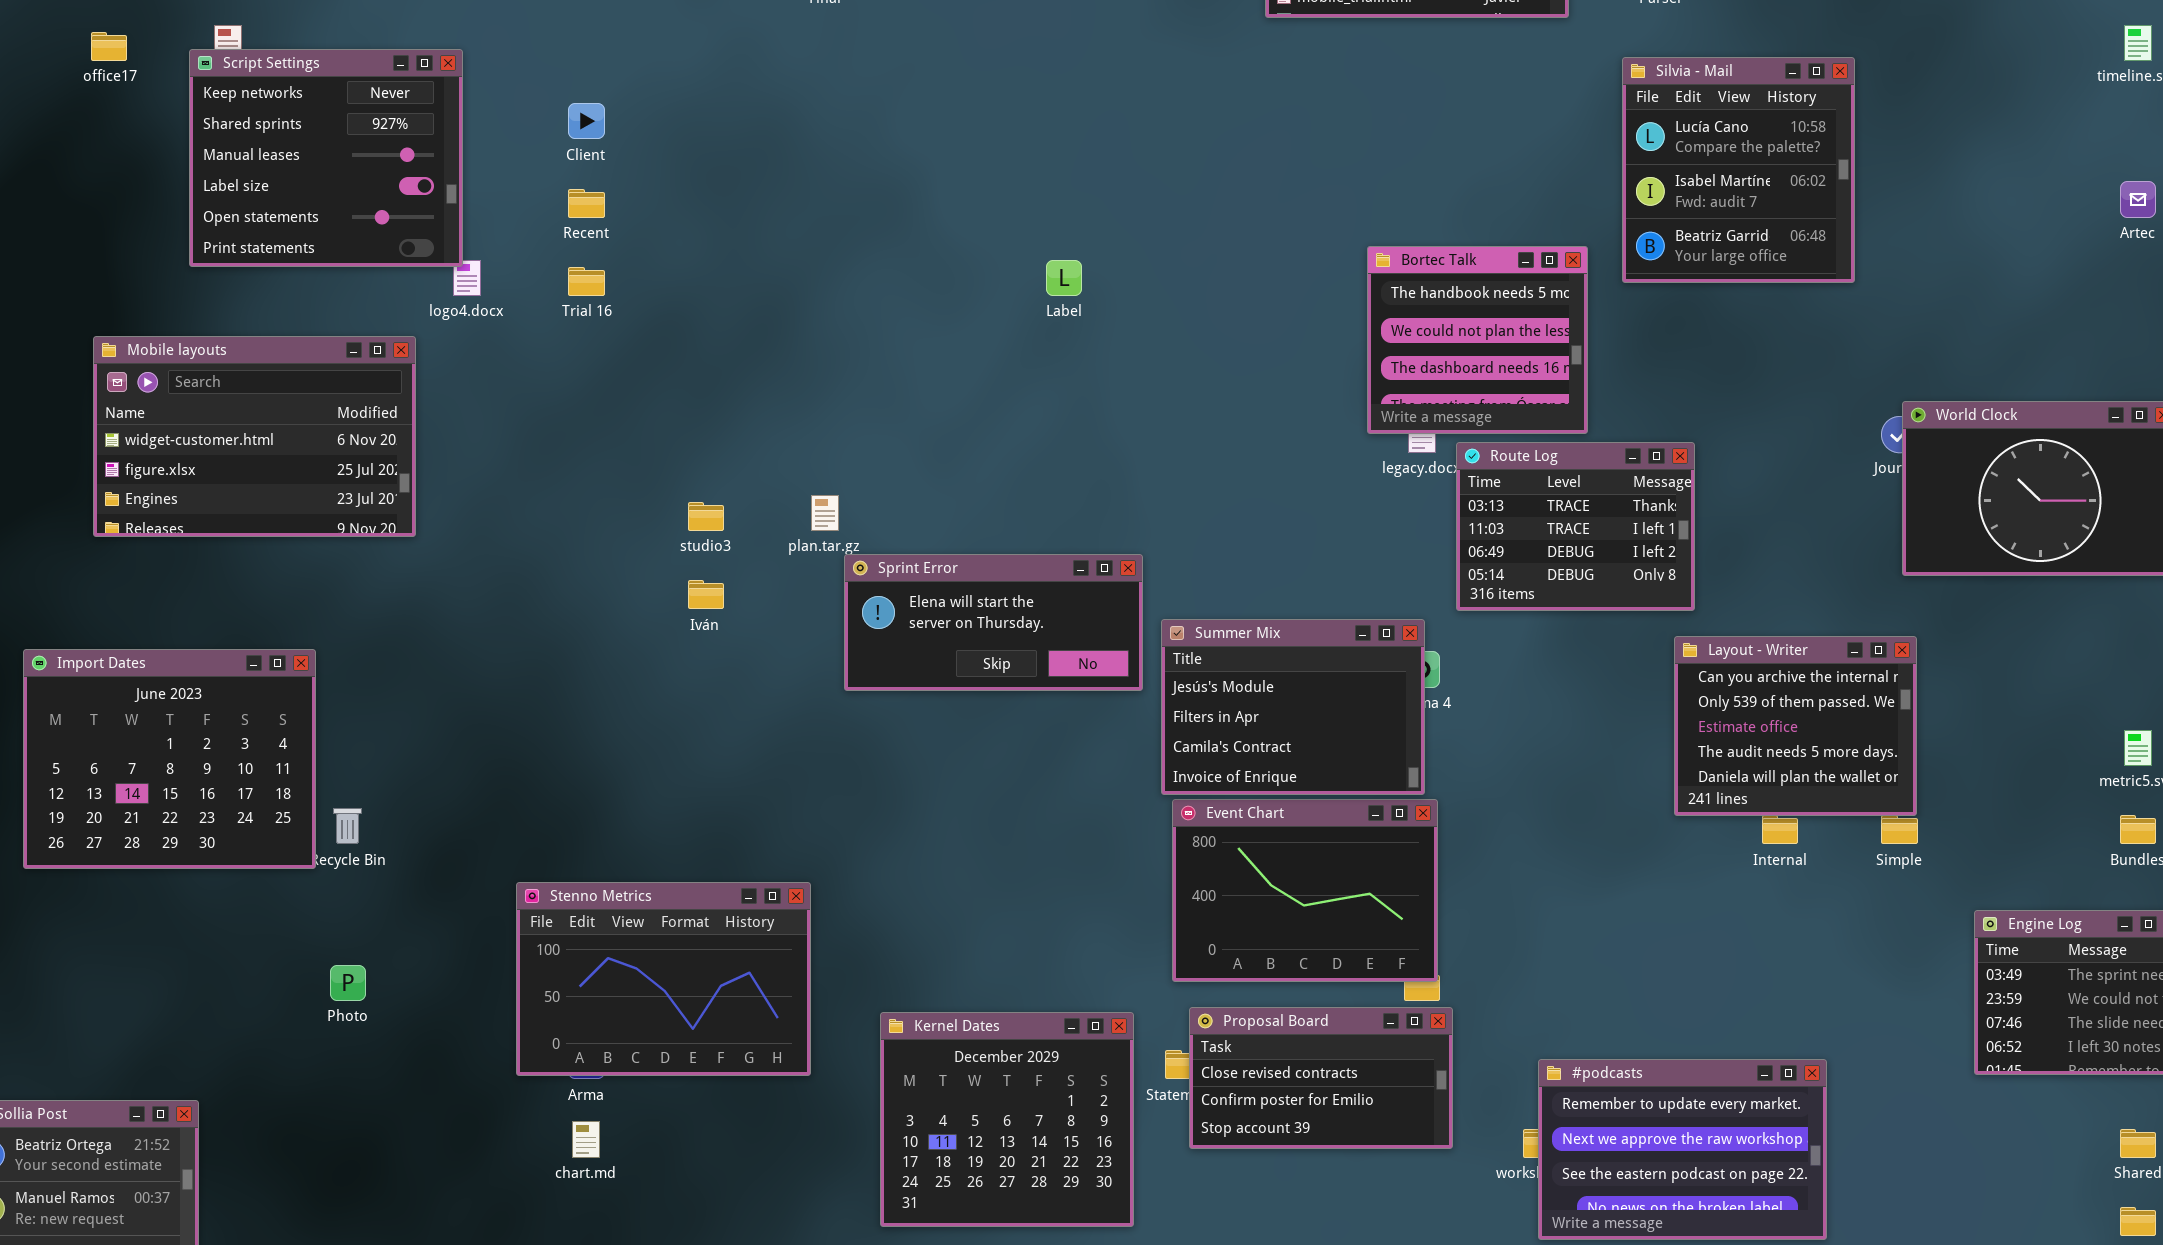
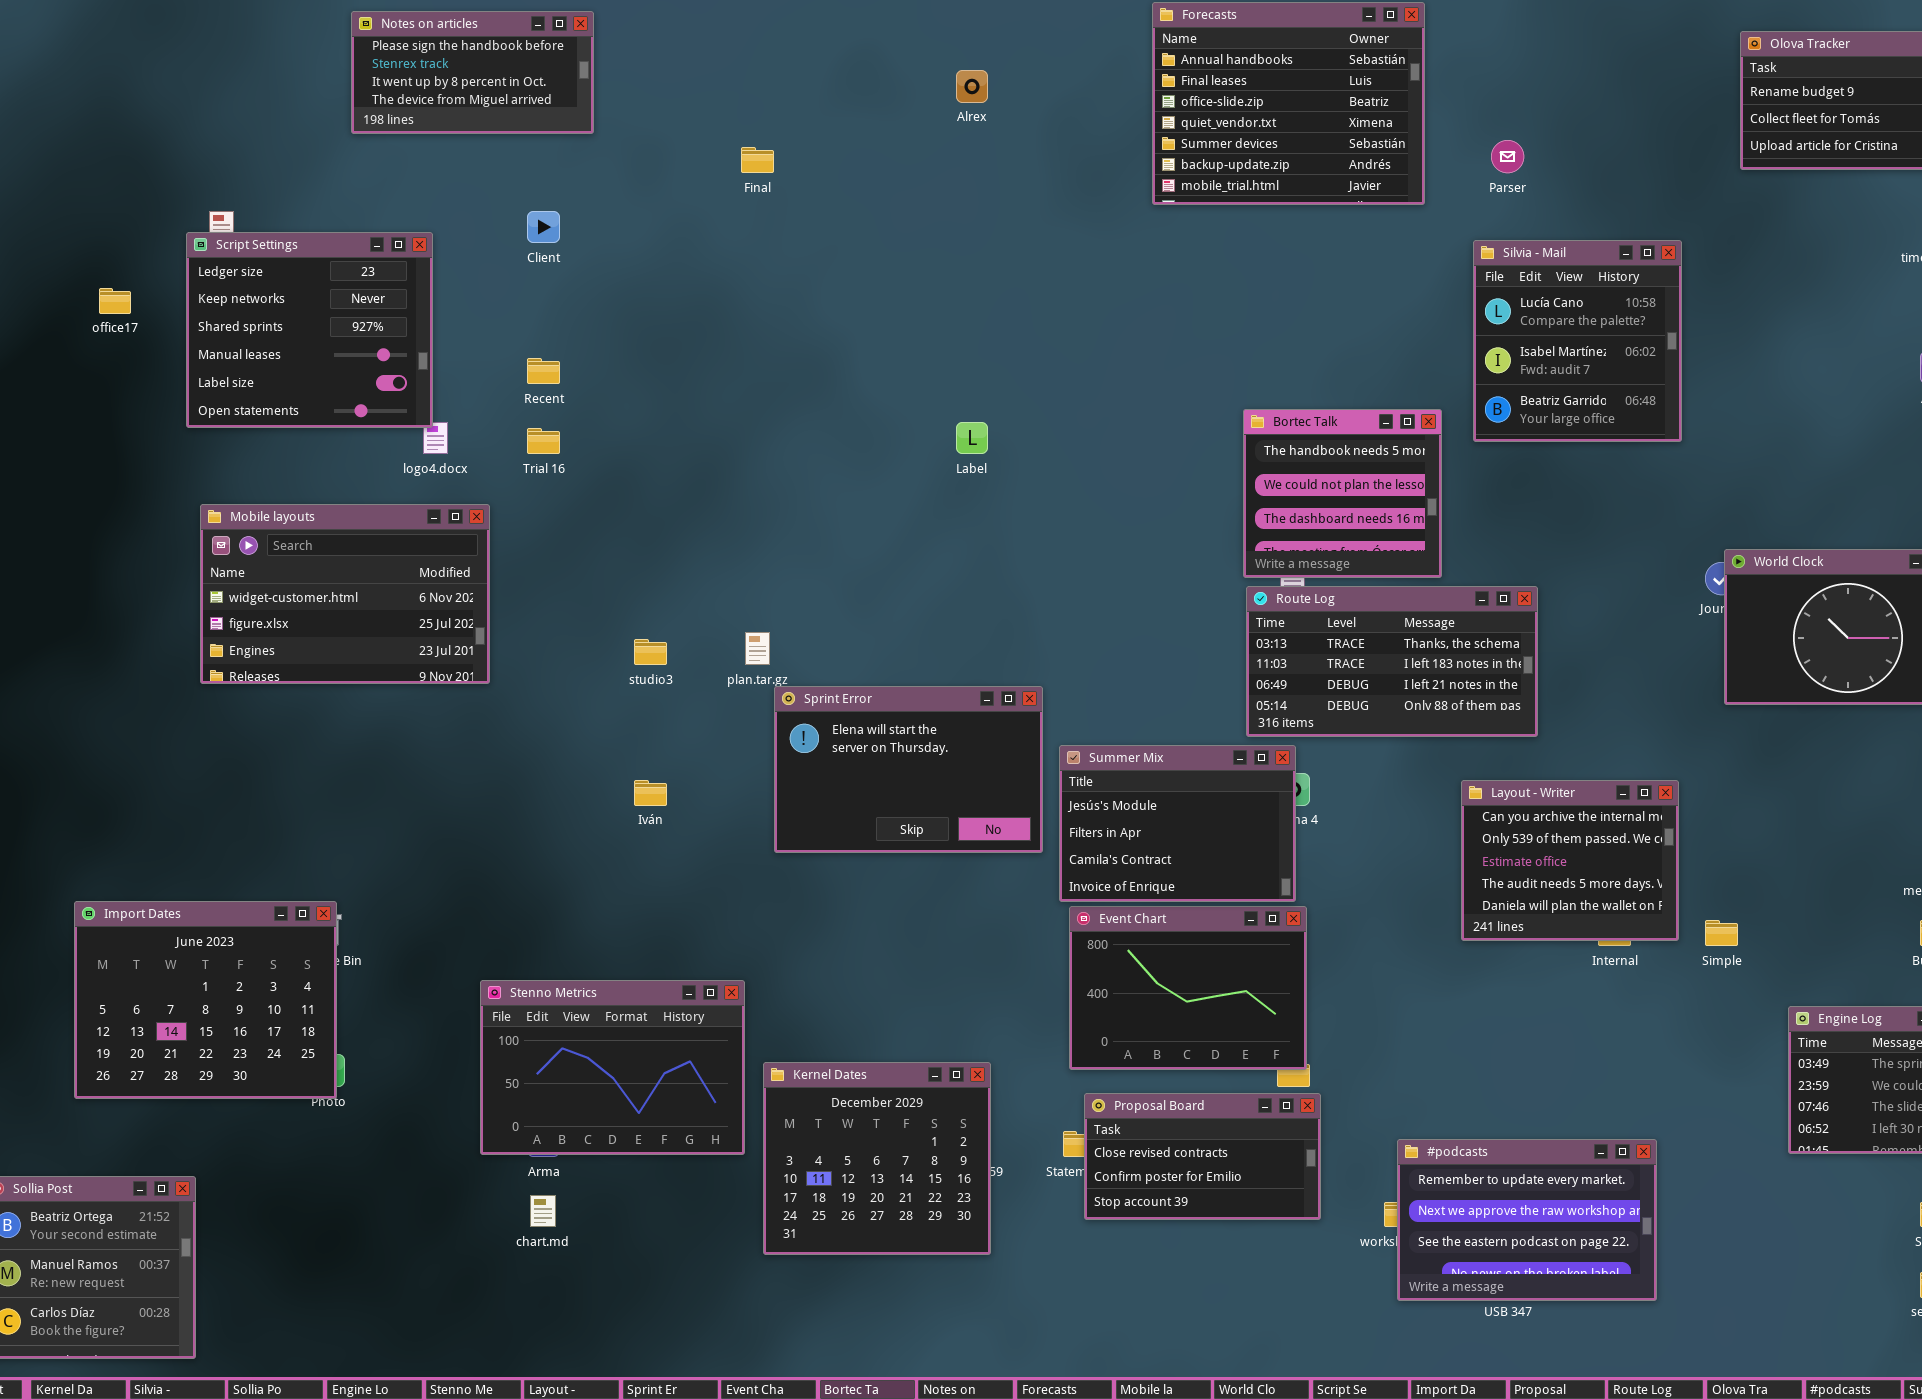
office17: [91,32,127,61] -> [99,288,131,314], moved
Script Settings: [189,49,463,267] -> [186,232,433,428], scrolled up 1 row
Client: [568,103,605,139] -> [527,211,560,243], moved
Mobile layouts: [93,336,416,537] -> [200,504,490,684], moved
Route Log: [1456,442,1695,611] -> [1246,586,1538,737], resized
Sprint Error: [844,554,1143,691] -> [774,686,1043,853], resized
Iván: [688,580,724,609] -> [634,780,667,806], moved
Layout - Writer: [1674,636,1917,816] -> [1461,780,1679,941], moved
Import Dates: [23,649,316,869] -> [74,901,337,1099], moved
Kernel Dates: [880,1012,1134,1227] -> [763,1062,991,1255], moved

